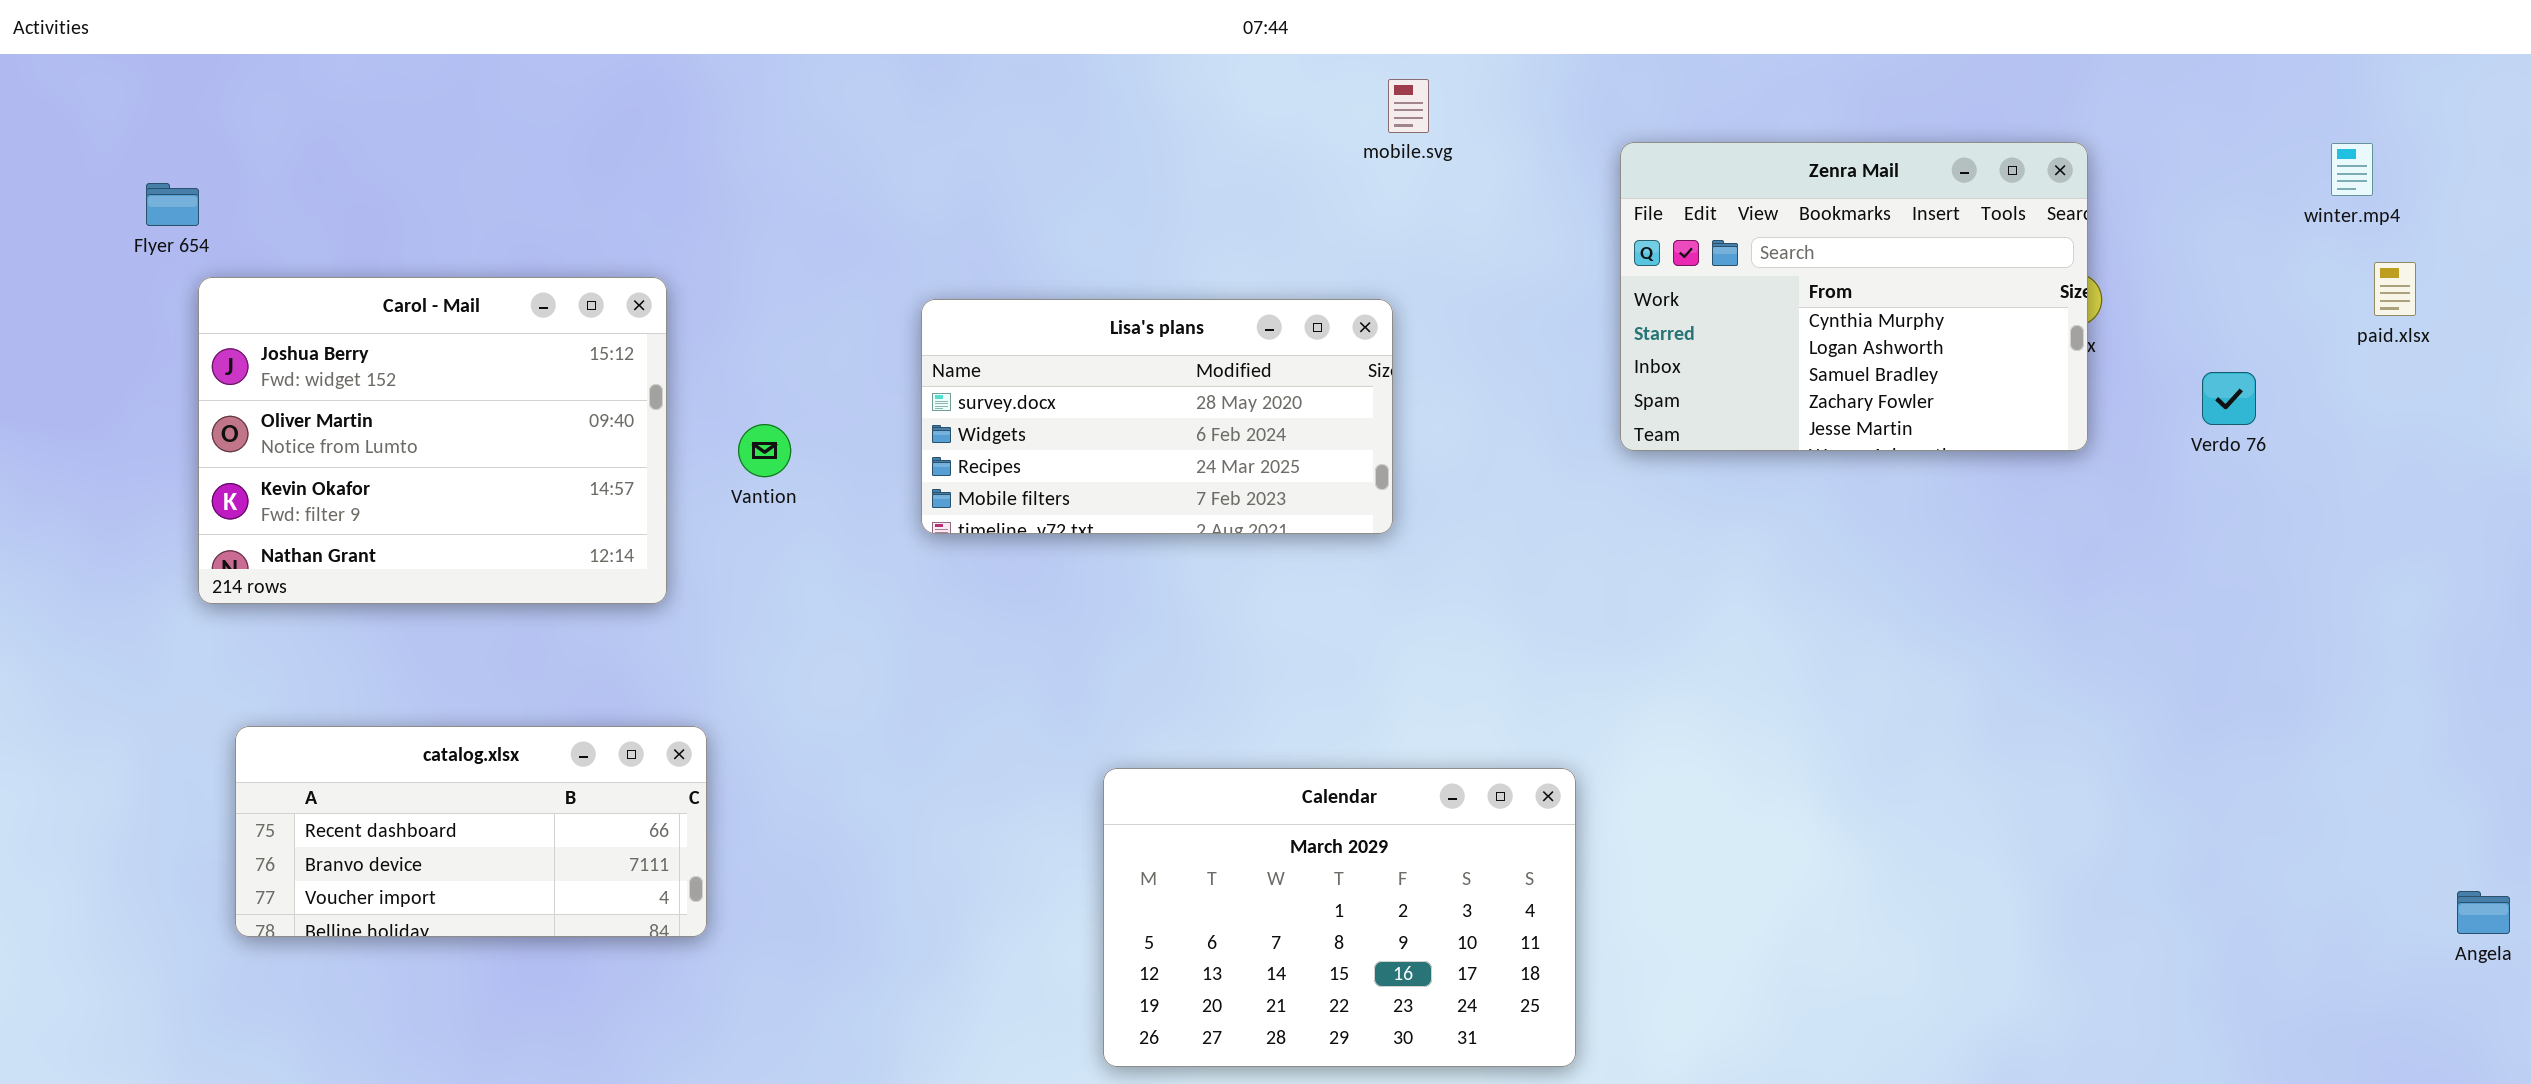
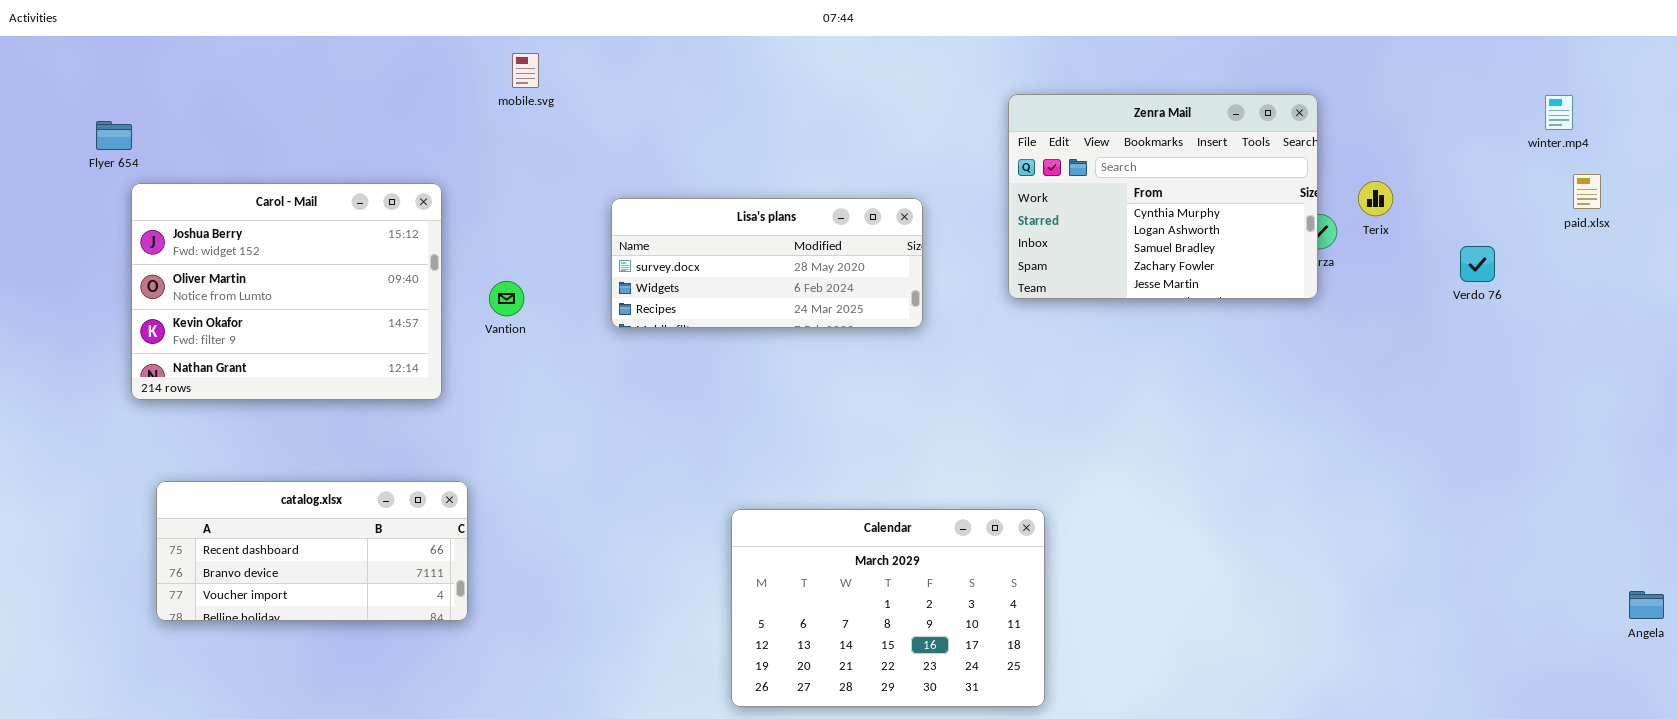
mobile.svg: [1388,79,1429,133] -> [512,53,539,88], moved
Zenra Mail: [1620,142,2088,451] -> [1008,94,1318,299], moved
Lisa's plans: [921,299,1393,534] -> [611,198,923,328], resized

